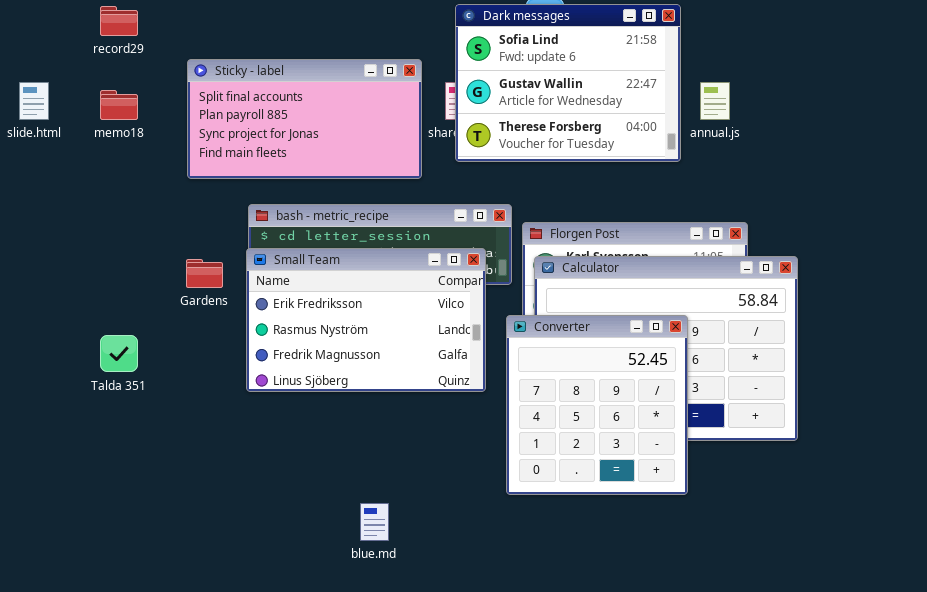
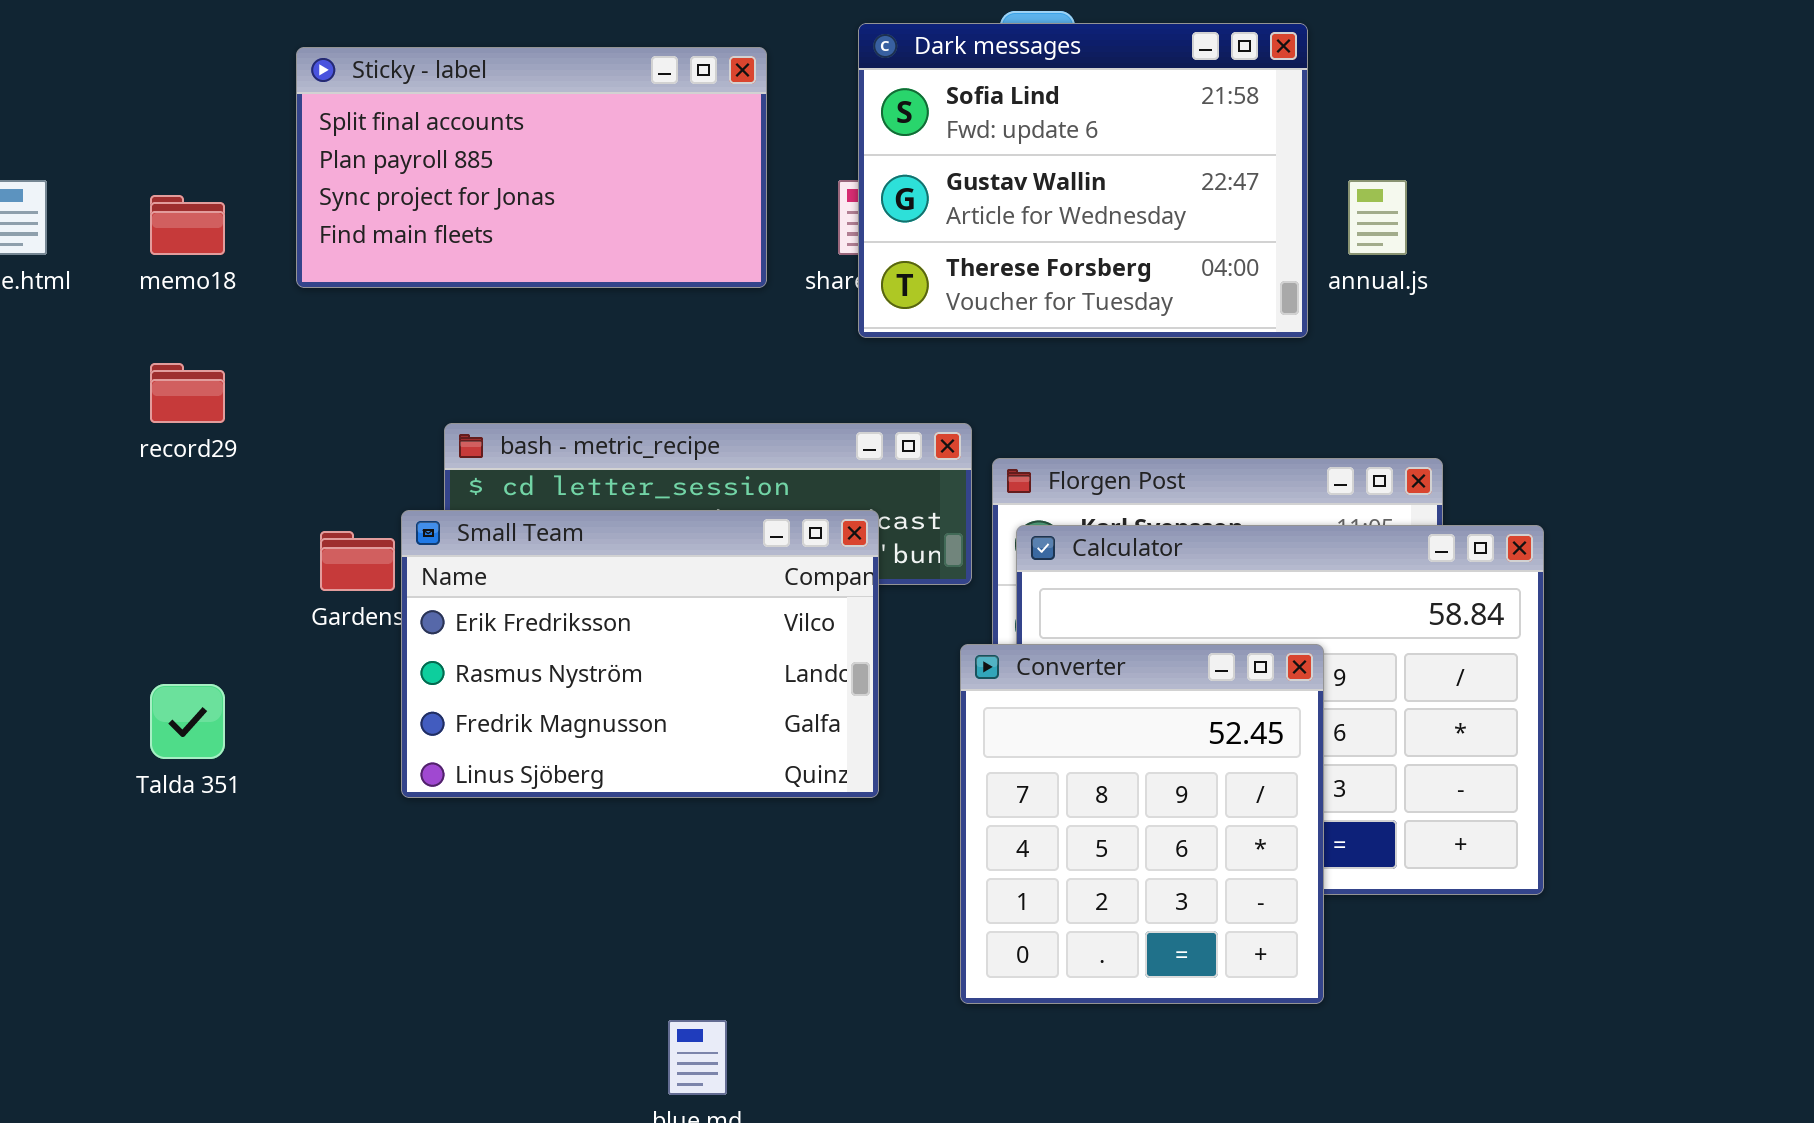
record29: [100,6,138,36] -> [150,363,225,423], moved
Sticky - label: [187,59,422,179] -> [296,47,767,288], moved
Small Team: [246,248,486,392] -> [401,510,879,798], moved

